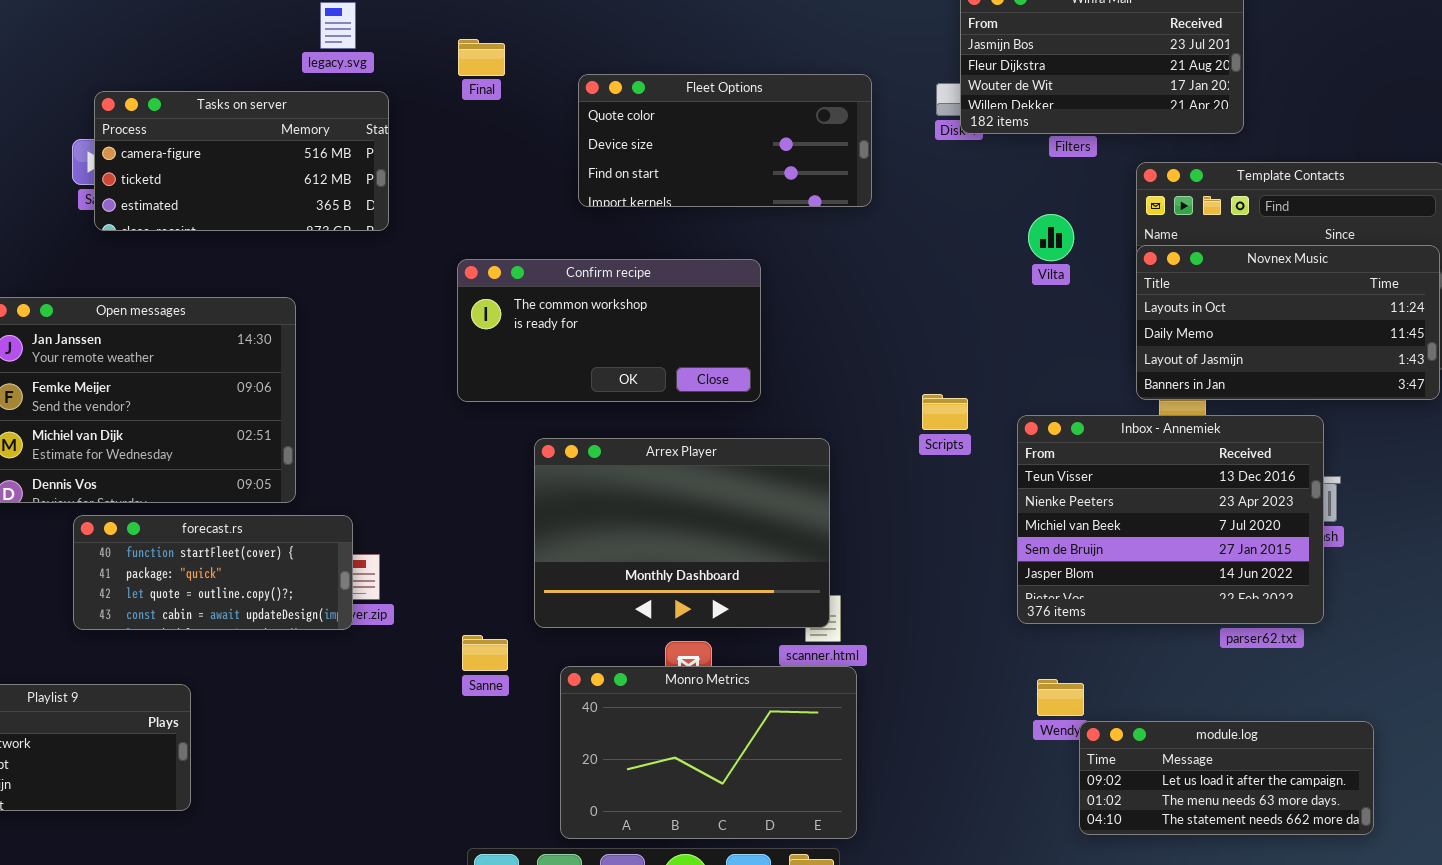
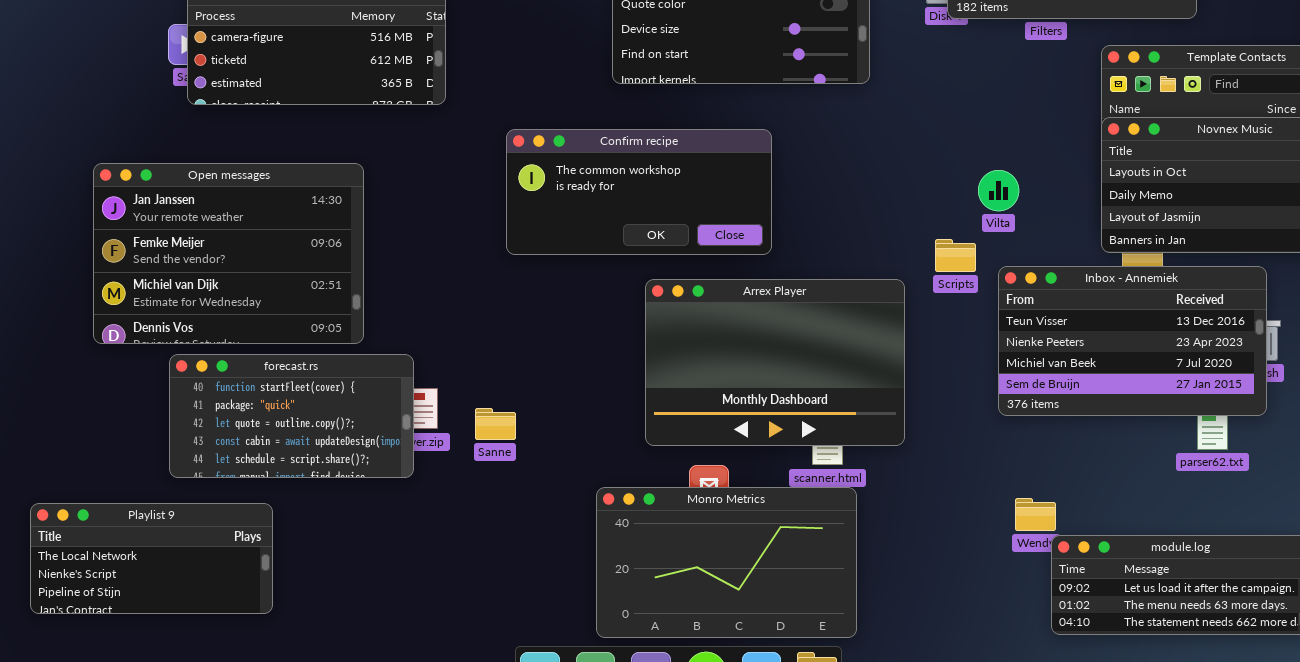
Vilta: [1028,214,1074,261] -> [978,170,1019,211], moved
Scripts: [922,394,968,430] -> [935,239,976,272], moved
Inbox - Annemiek: [1017,415,1324,624] -> [998,266,1267,416], resized
Arrex Player: [534,438,830,628] -> [645,279,905,446], moved
forecast.rs: [73,515,353,630] -> [169,354,414,478], resized
Sanne: [462,635,508,671] -> [475,408,516,440], moved

